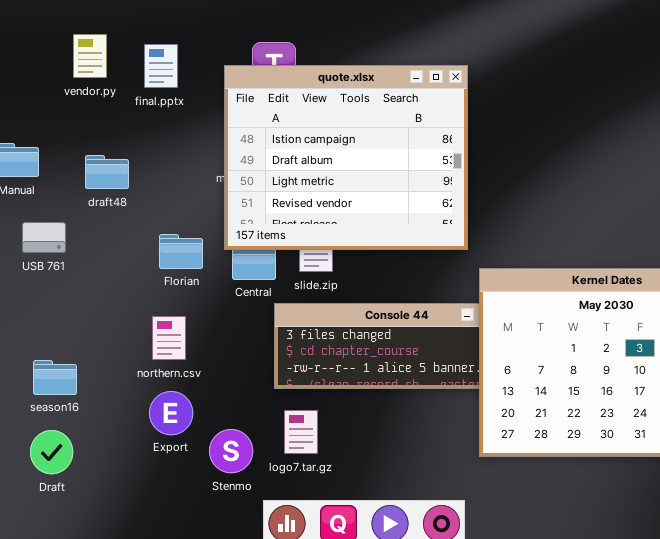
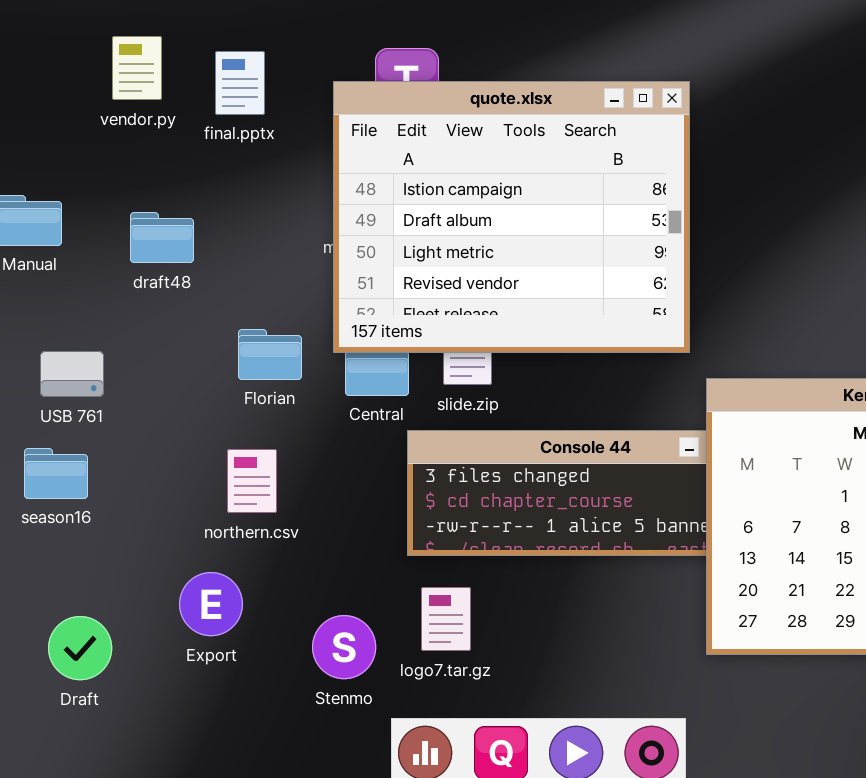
USB 761: [22,222,66,253] -> [40,351,104,397], moved
season16: [33,360,77,395] -> [24,448,88,499], moved
Export: [149,391,193,435] -> [179,572,243,636], moved

